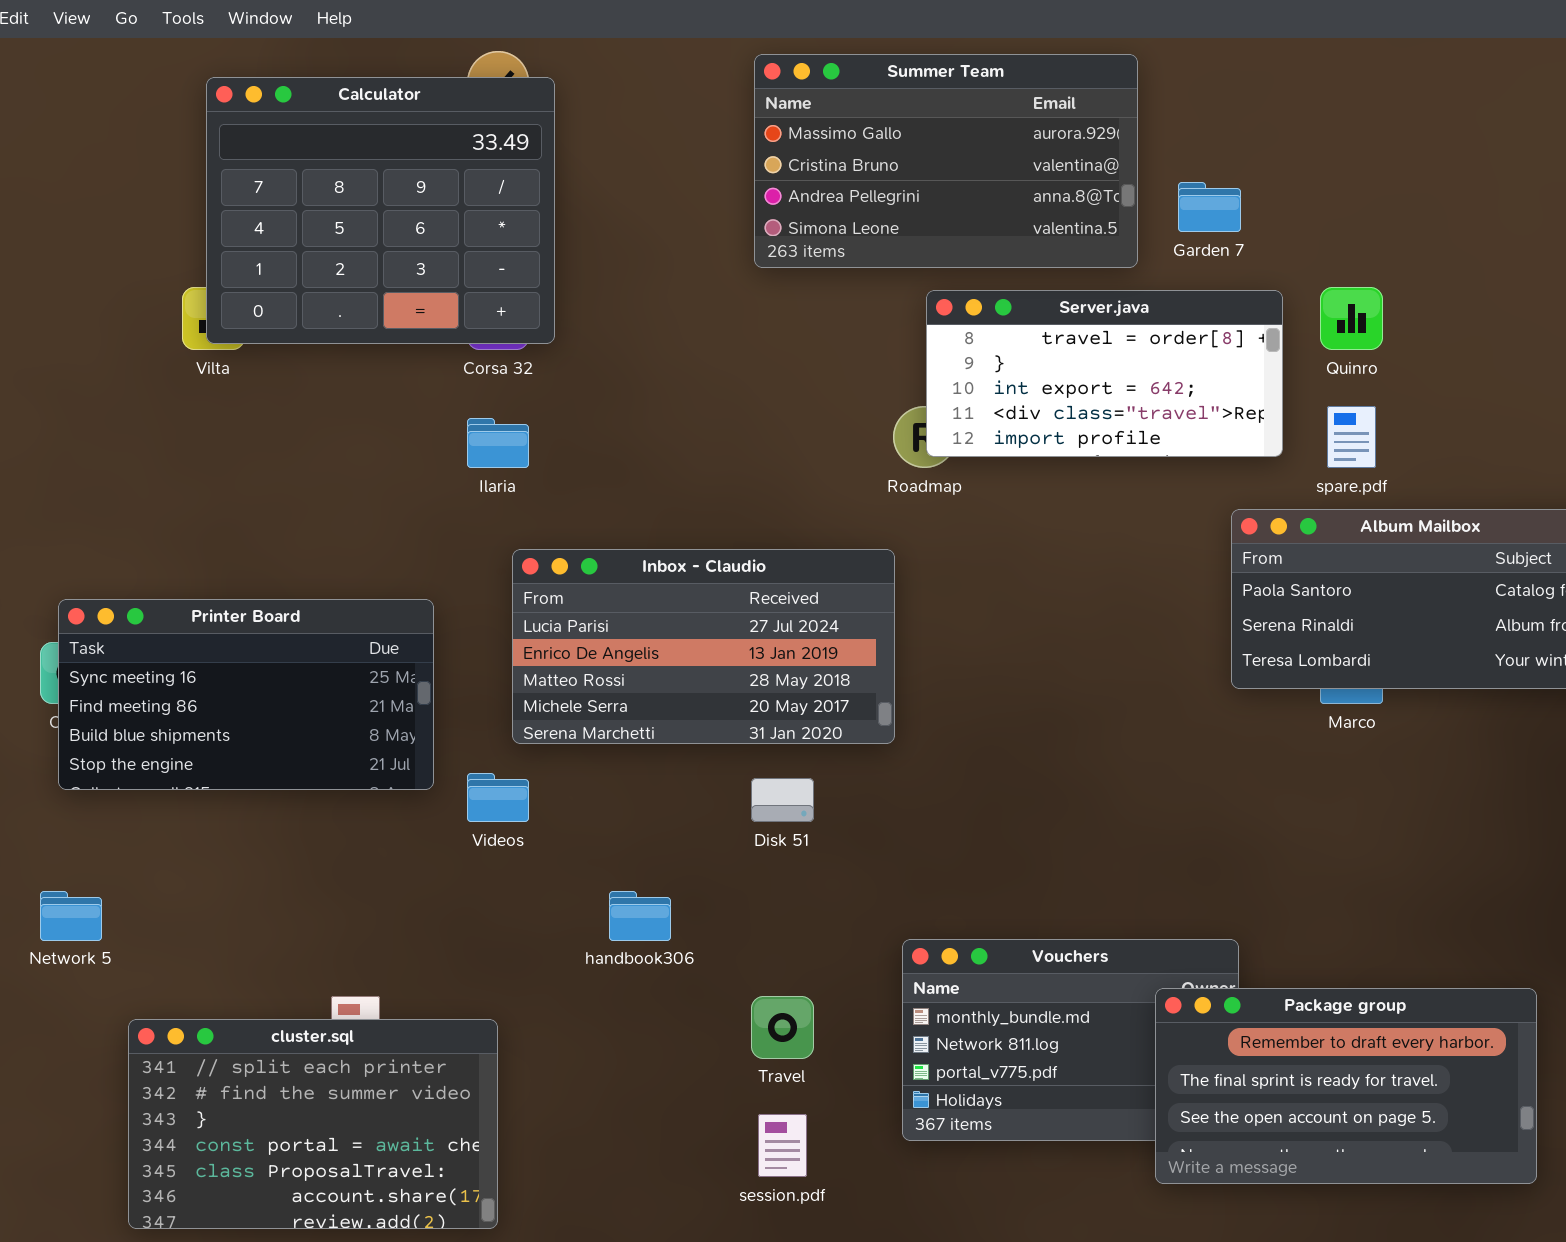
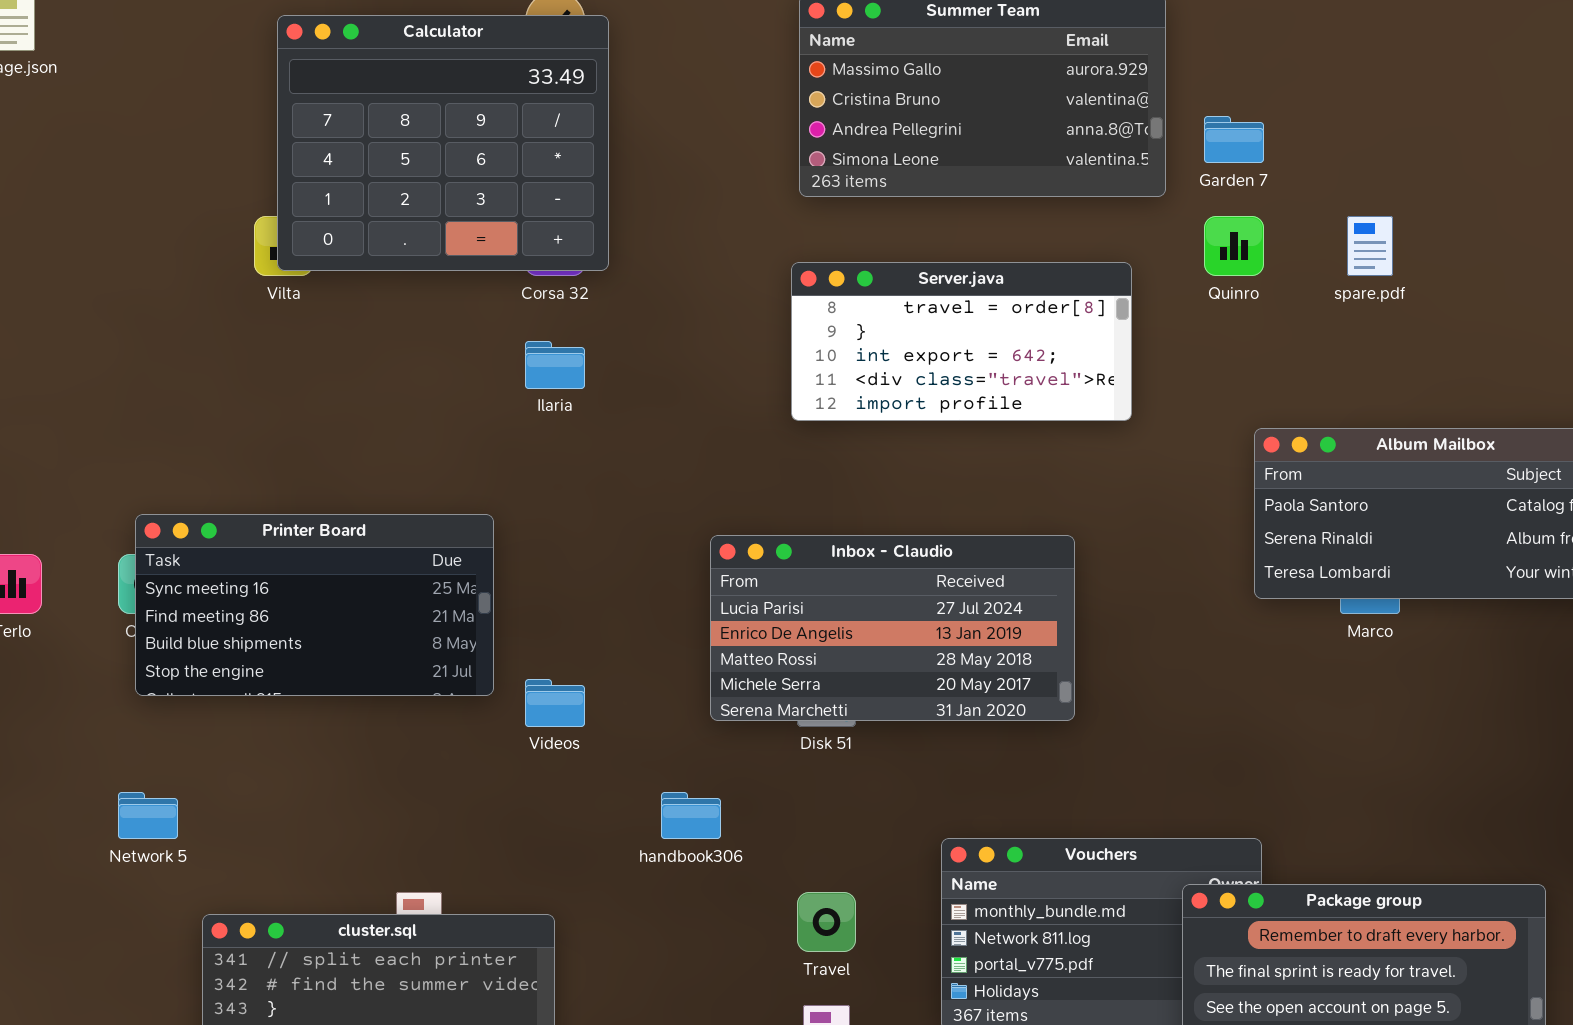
Quinro: [1320,287,1383,350] -> [1204,216,1264,276], moved
Server.java: [926,290,1283,457] -> [791,262,1132,421], moved
spare.pdf: [1327,406,1376,468] -> [1347,216,1393,276], moved
Inbox - Claudio: [512,549,895,744] -> [710,535,1075,721], moved

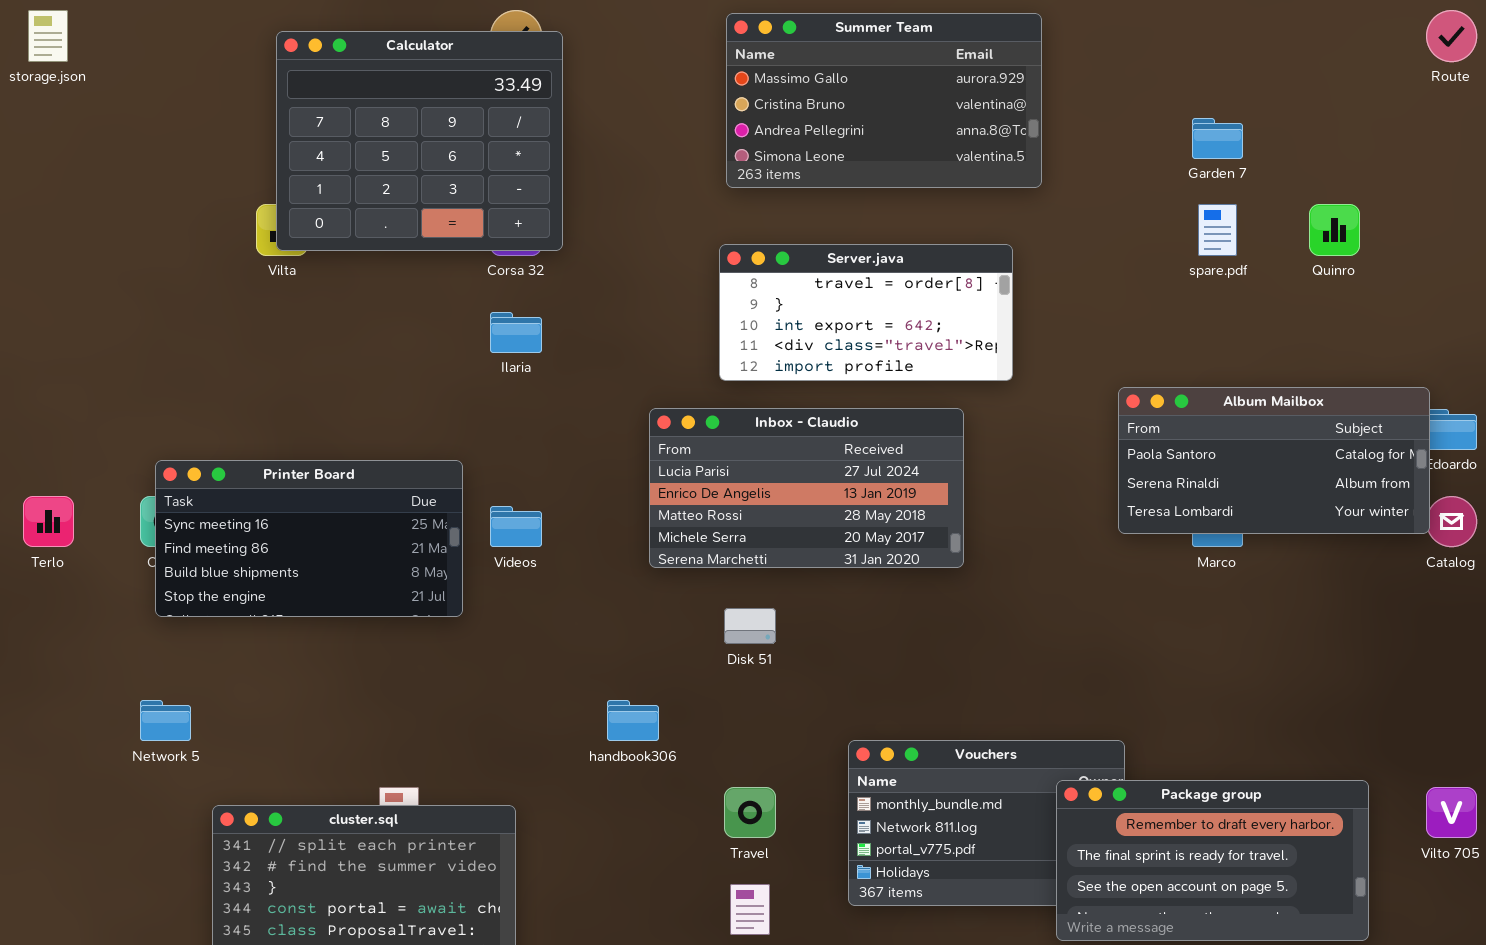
Garden 7: [1204,116,1264,163] -> [1192,118,1243,159], moved
Quinro: [1204,216,1264,276] -> [1309,204,1360,256], moved
Inbox - Claudio: [710,535,1075,721] -> [649,408,964,568], moved
Videos: [525,679,585,727] -> [490,506,542,547], moved

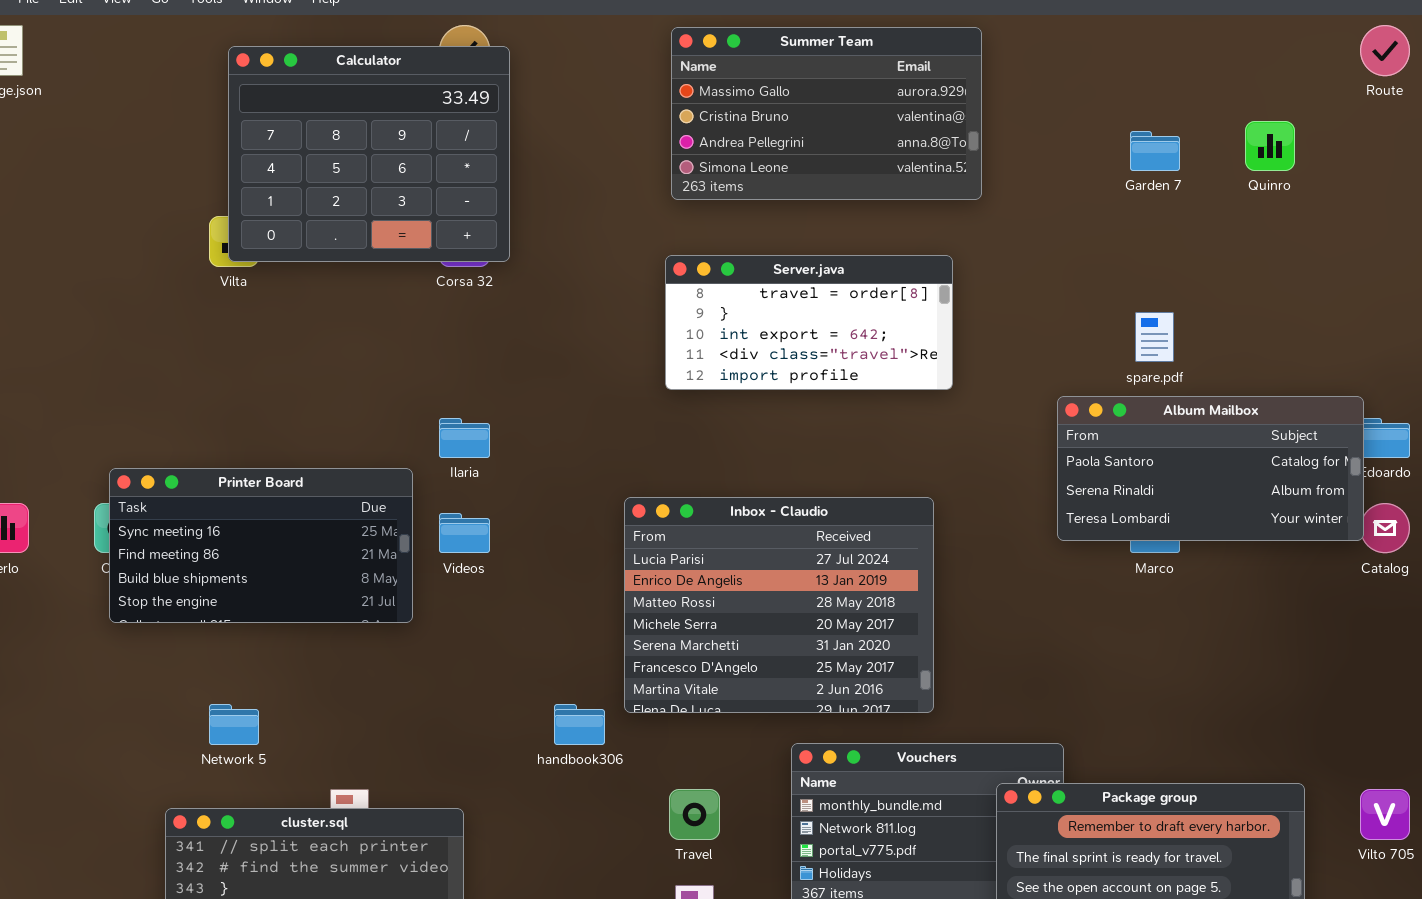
spare.pdf: [1198,204,1237,256] -> [1135,312,1174,362], moved
Quinro: [1309,204,1360,256] -> [1245,121,1295,171], moved
Ilaria: [490,312,542,353] -> [439,418,490,458], moved
Inbox - Claudio: [649,408,964,568] -> [624,497,934,713], moved, resized
Network 5: [140,700,191,741] -> [209,704,259,745], moved

